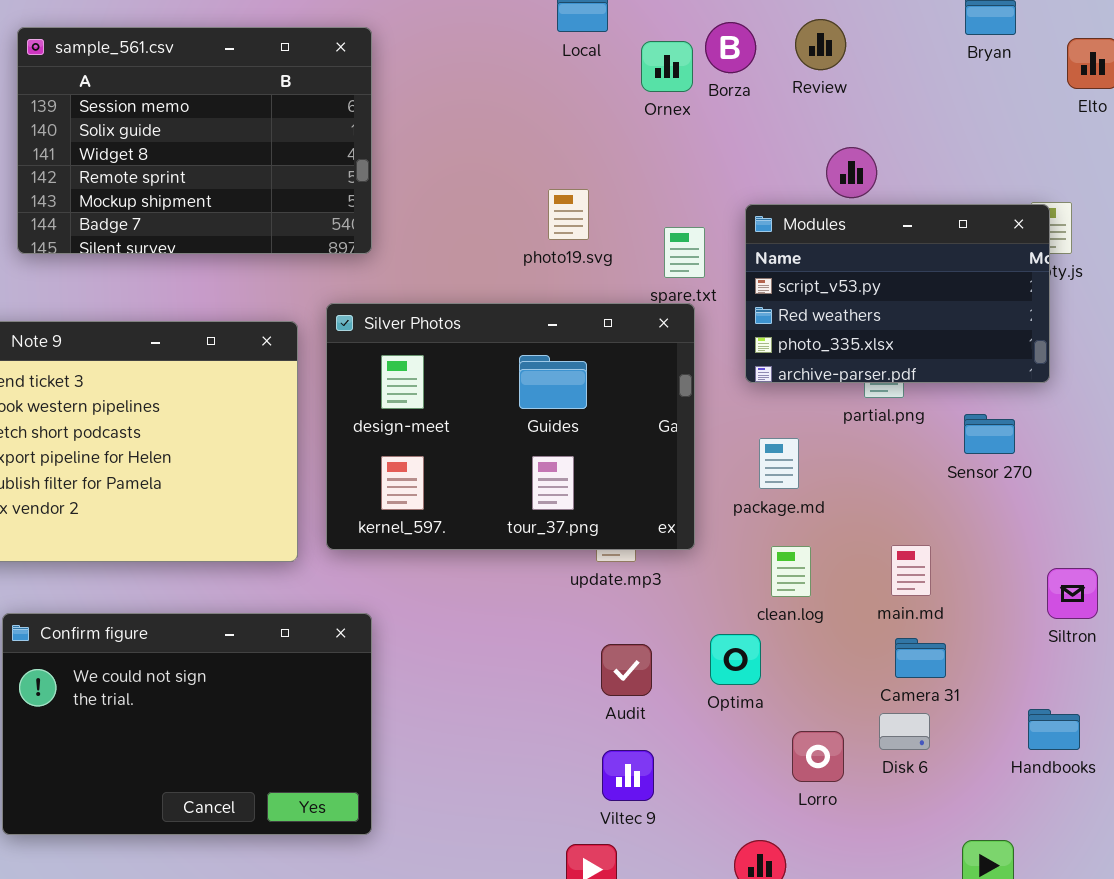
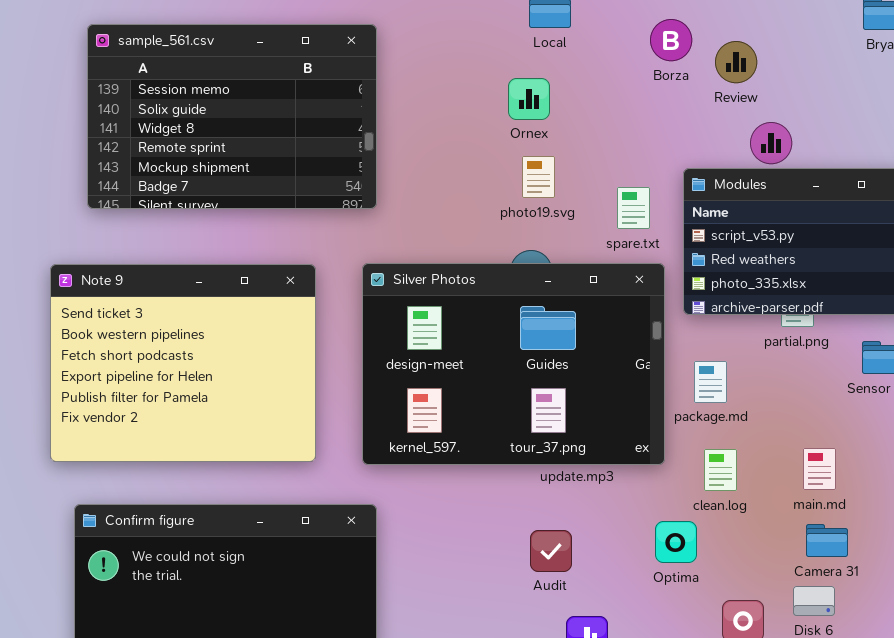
Review: [795,19,846,70] -> [715,41,757,83], moved
Ornex: [641,41,693,92] -> [508,78,550,120], moved
Silver Photos: [326,303,695,550] -> [362,263,665,465], moved
Audit: [601,644,652,696] -> [530,530,572,572], moved

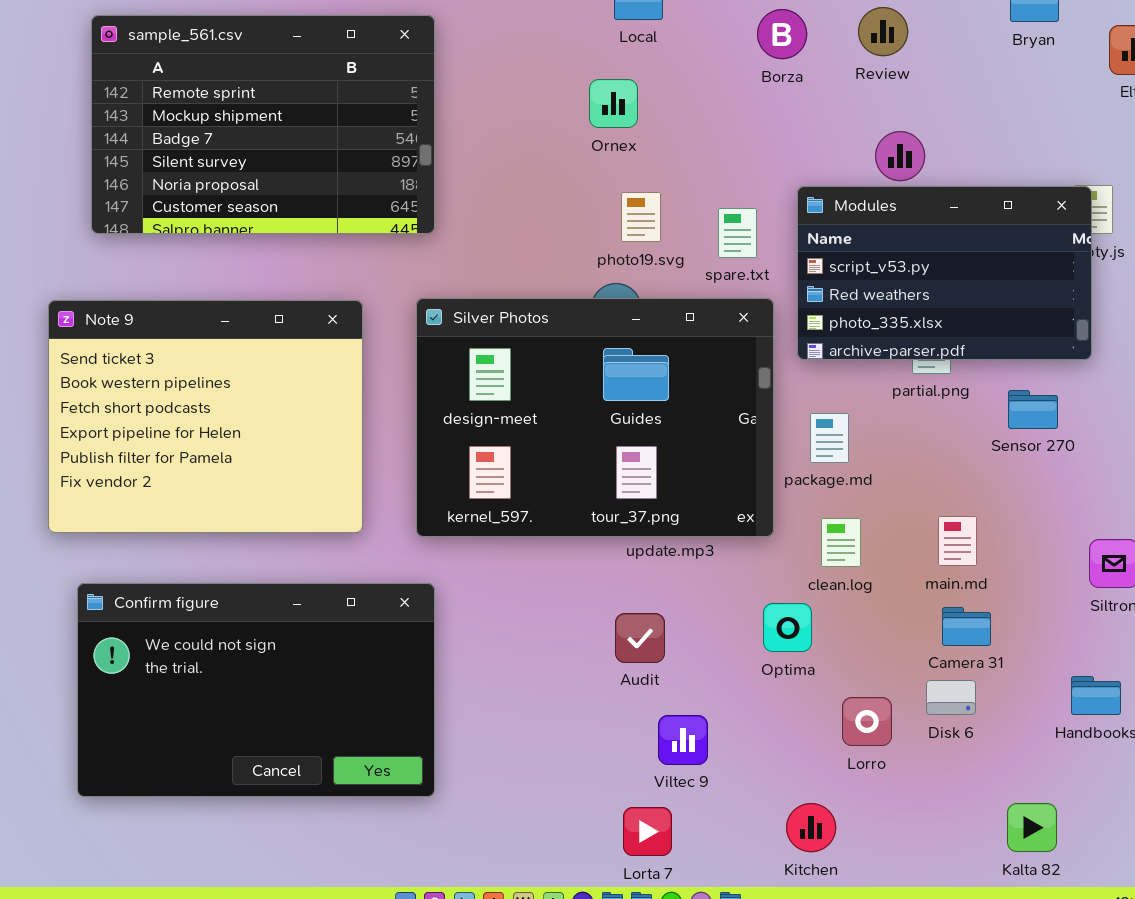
sample_561.csv: [87,24,377,209] -> [91,15,435,234], scrolled down 3 rows
Review: [715,41,757,83] -> [858,7,908,56], moved
photo19.svg: [522,156,555,198] -> [621,192,661,242], moved

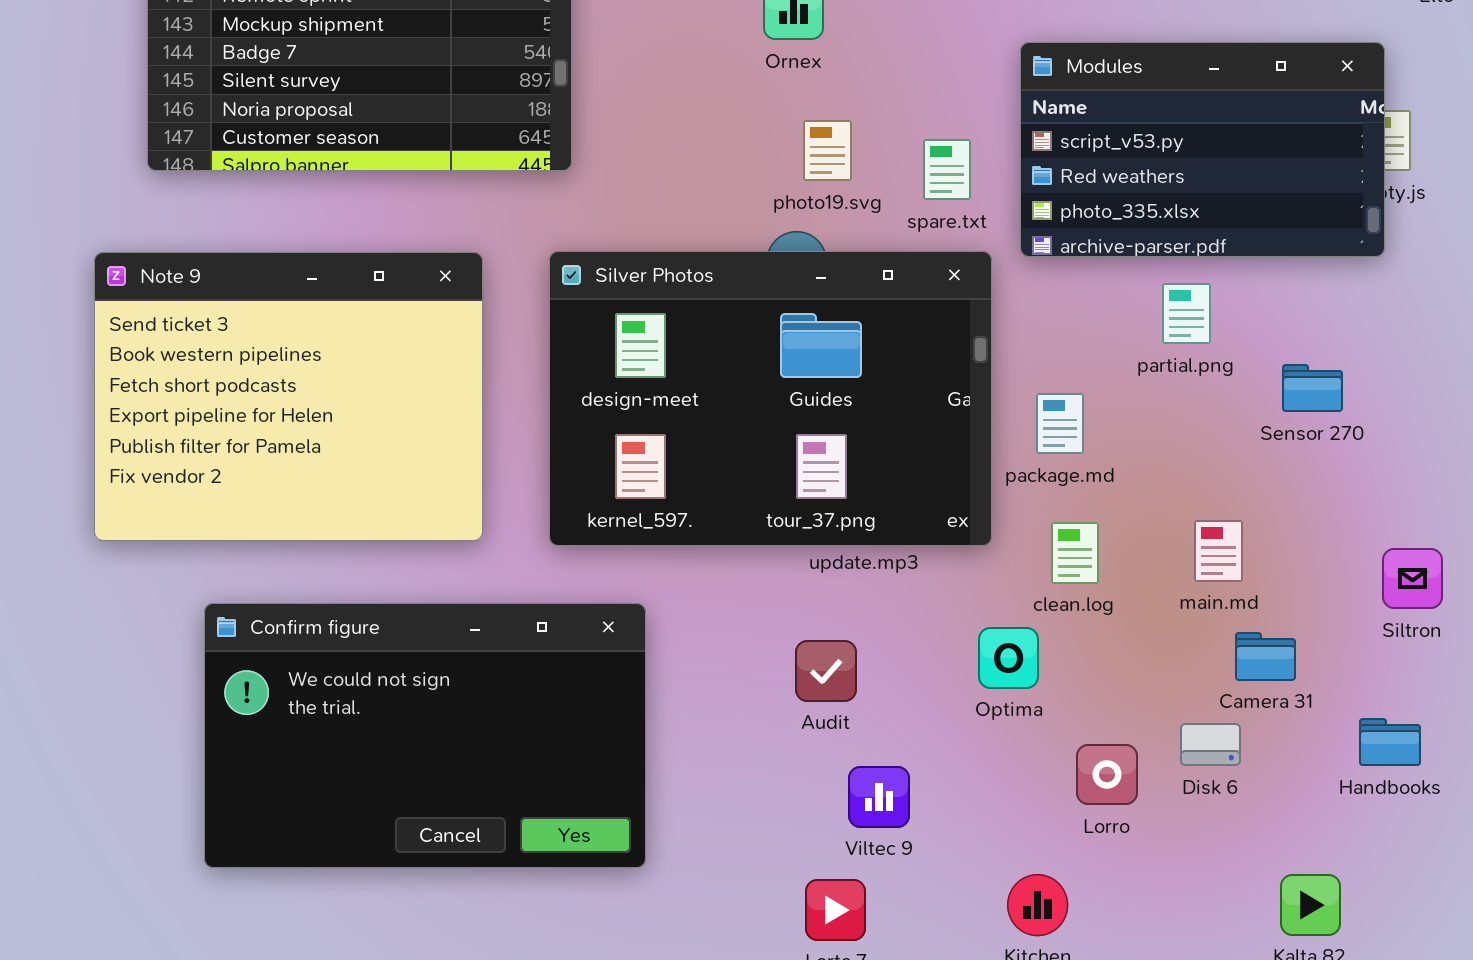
Modules: [797,186,1092,360] -> [1020,42,1385,257], moved
Confirm figure: [77,583,435,797] -> [204,603,646,868], moved
Camera 31: [942,607,991,646] -> [1235,632,1296,681], moved

